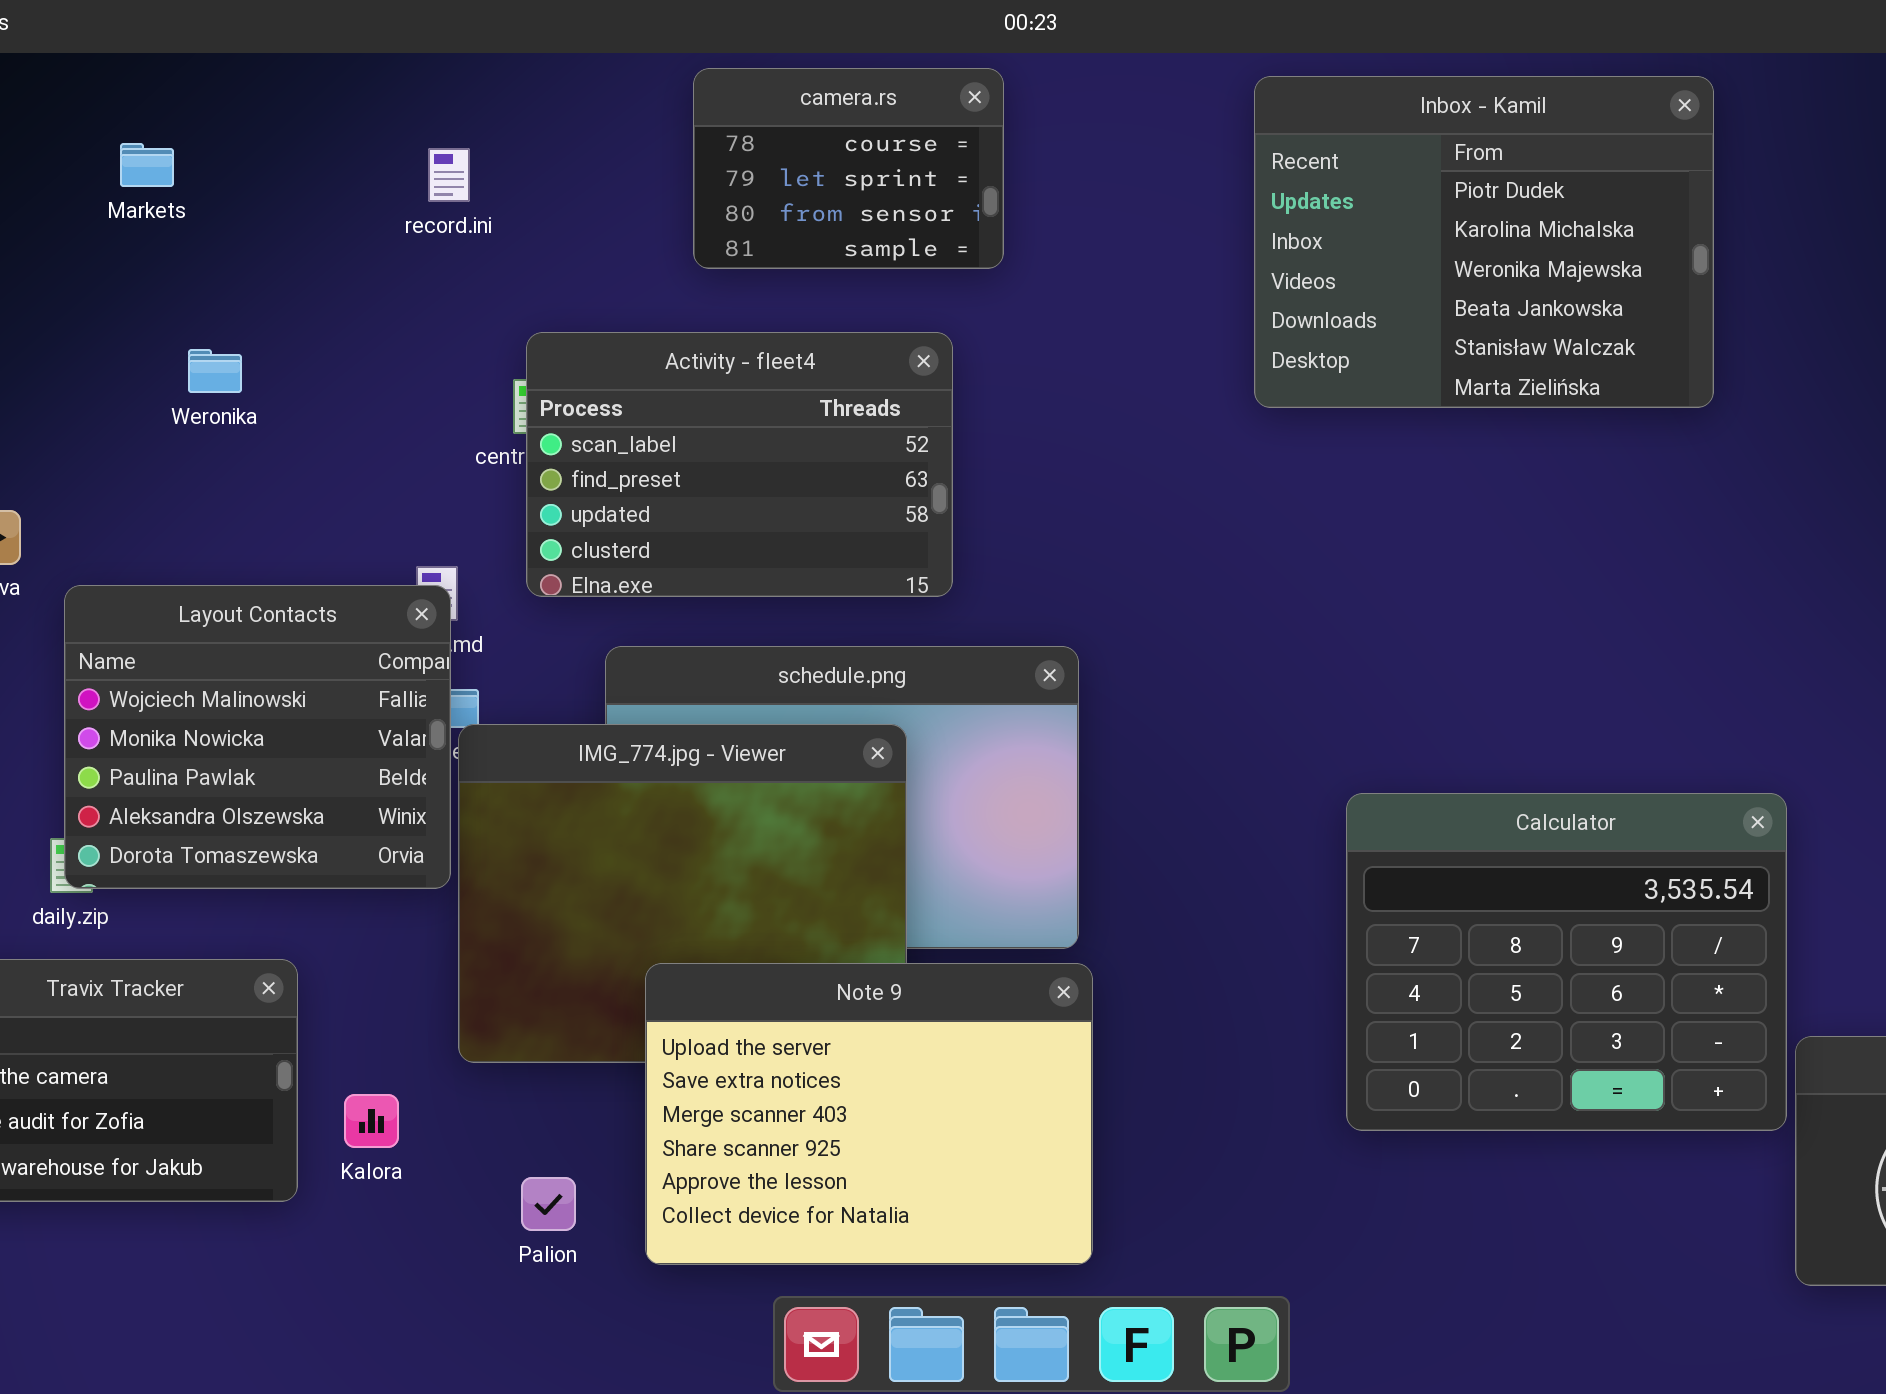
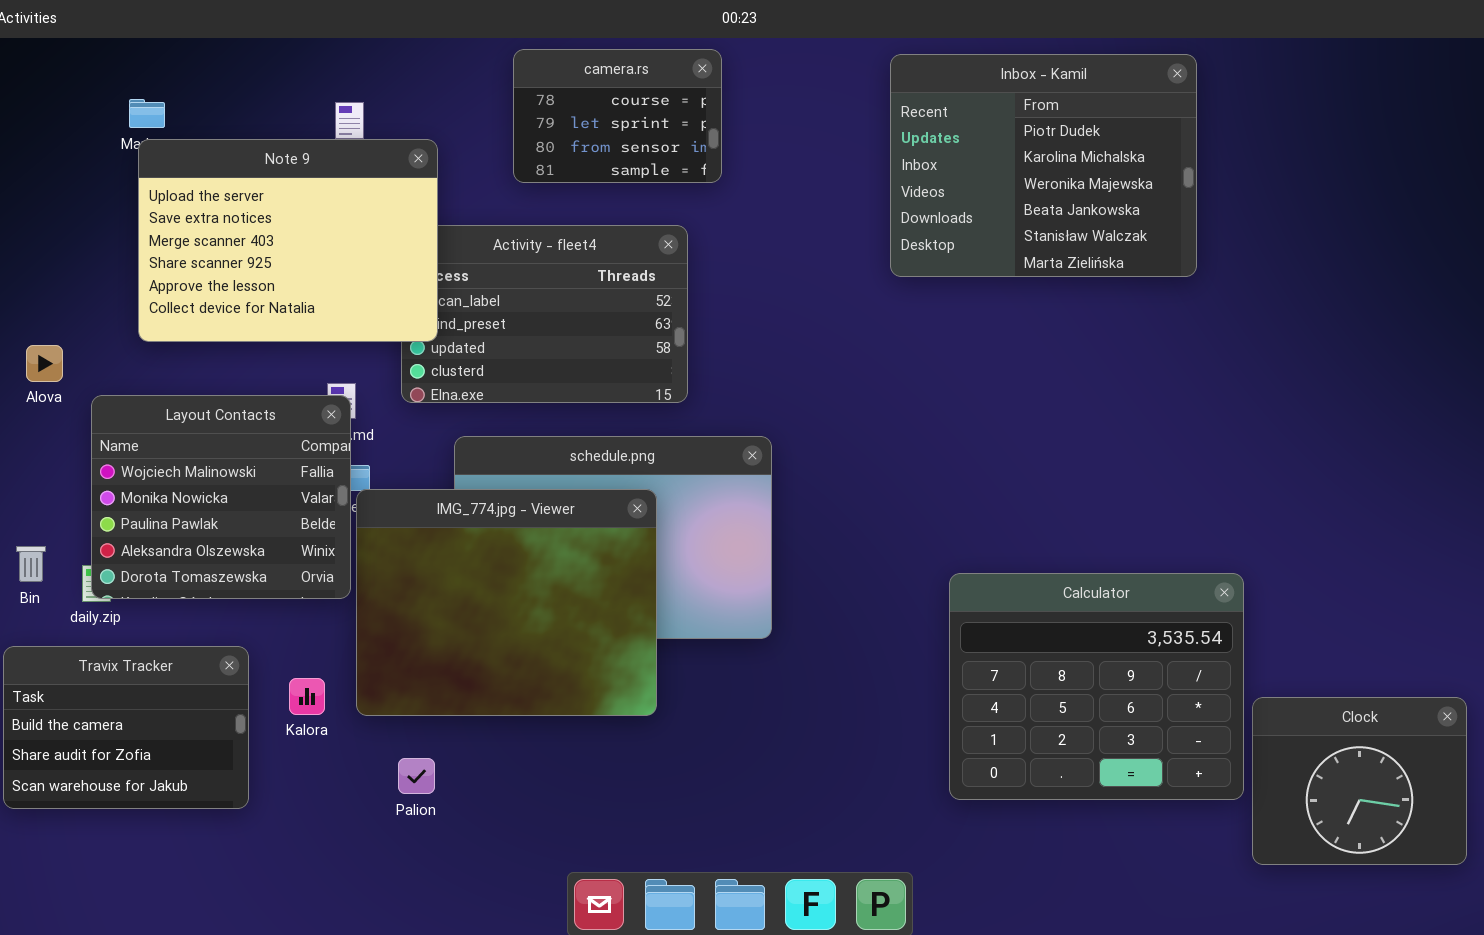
Calculator: [1346,793,1787,1131] -> [949,573,1244,800], moved
Note 9: [645,963,1093,1265] -> [138,139,438,342], moved
Kalora: [344,1094,399,1148] -> [289,678,325,715], moved
Palion: [521,1177,576,1231] -> [398,758,435,794], moved

